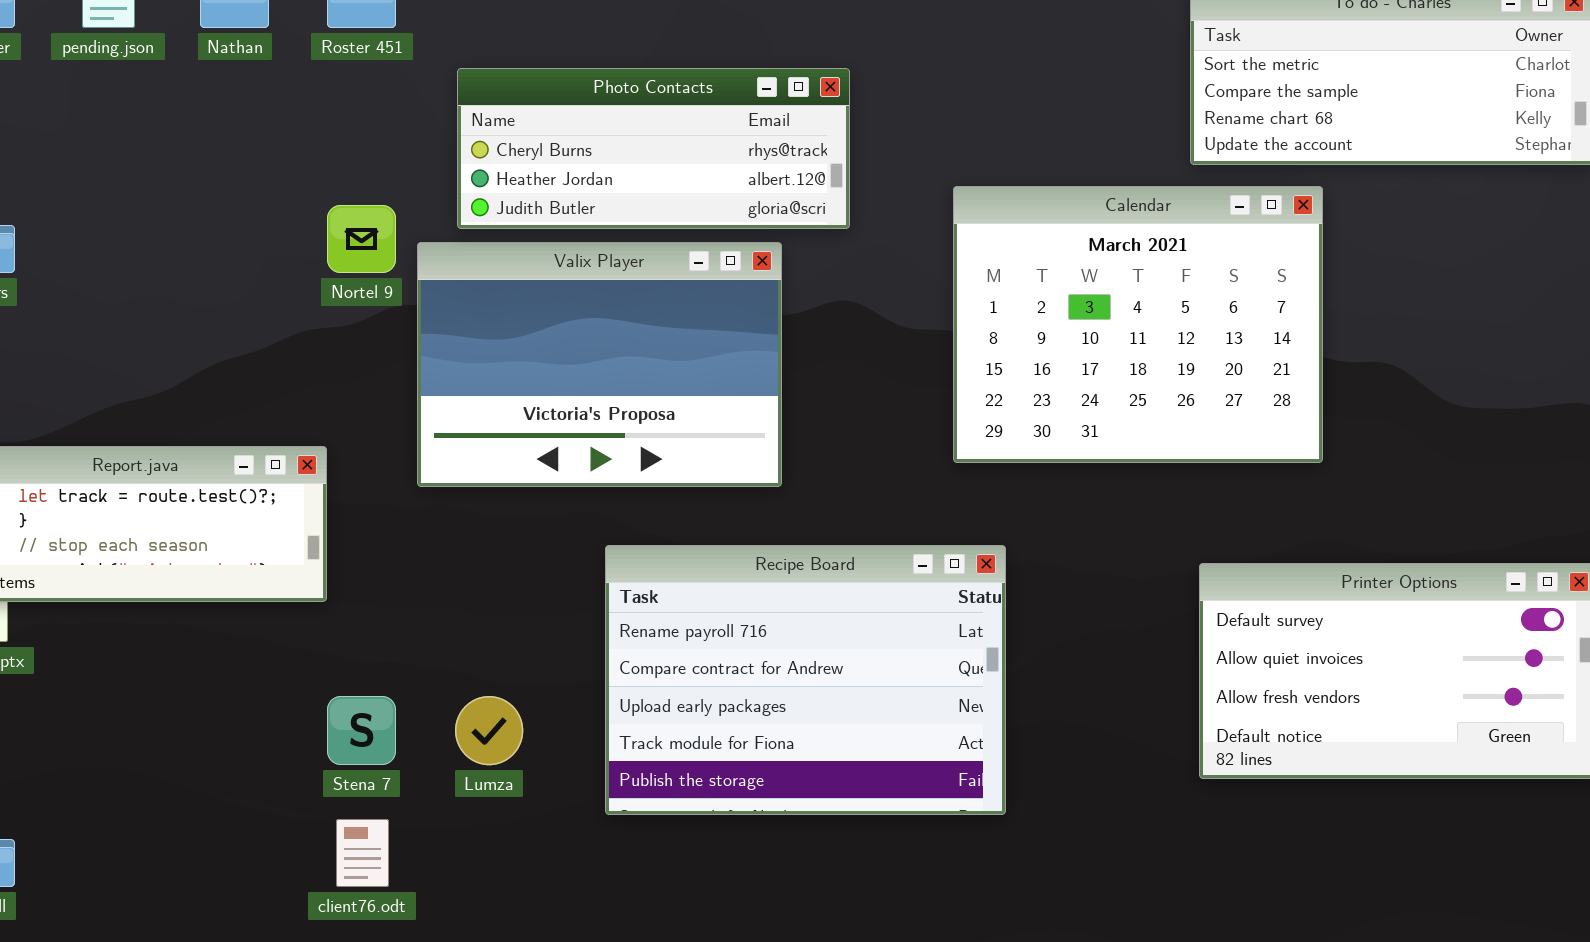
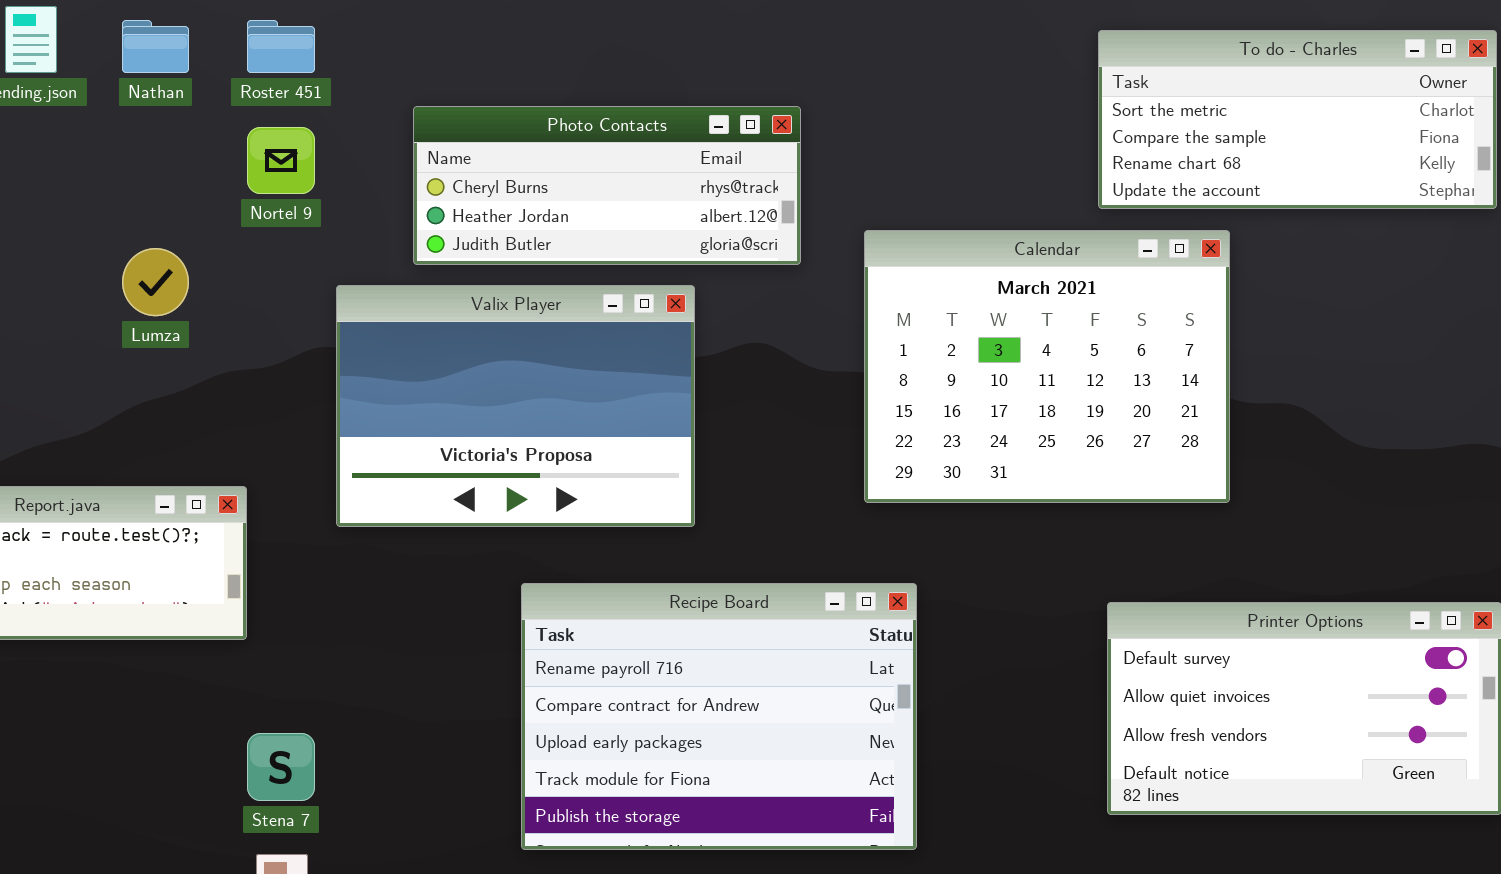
Photo Contacts: [457,68,850,229] -> [413,106,801,265], moved
Nortel 9: [327,205,396,273] -> [247,127,315,194], moved
Lumza: [455,696,523,765] -> [122,248,189,316], moved

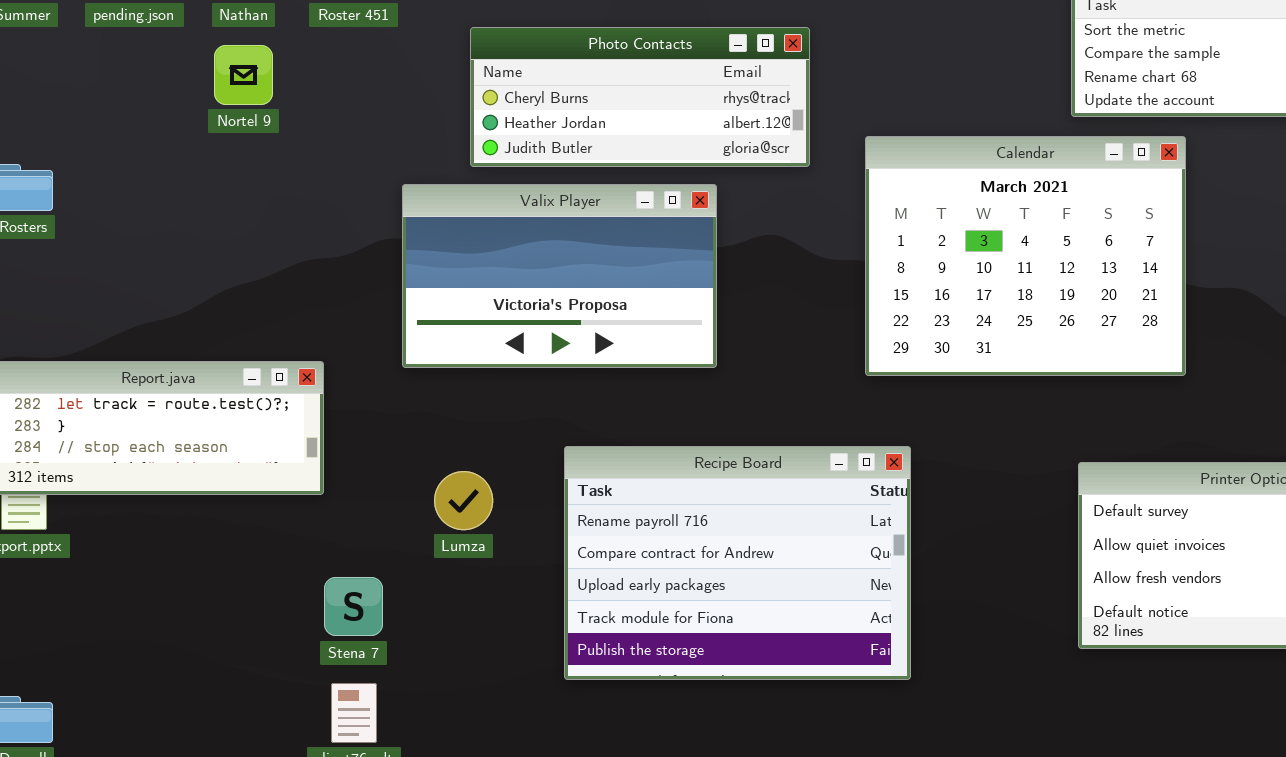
Nortel 9: [247,127,315,194] -> [214,45,273,105], moved
Lumza: [122,248,189,316] -> [434,471,493,530], moved
Valix Player: [336,285,695,527] -> [402,184,717,368], resized

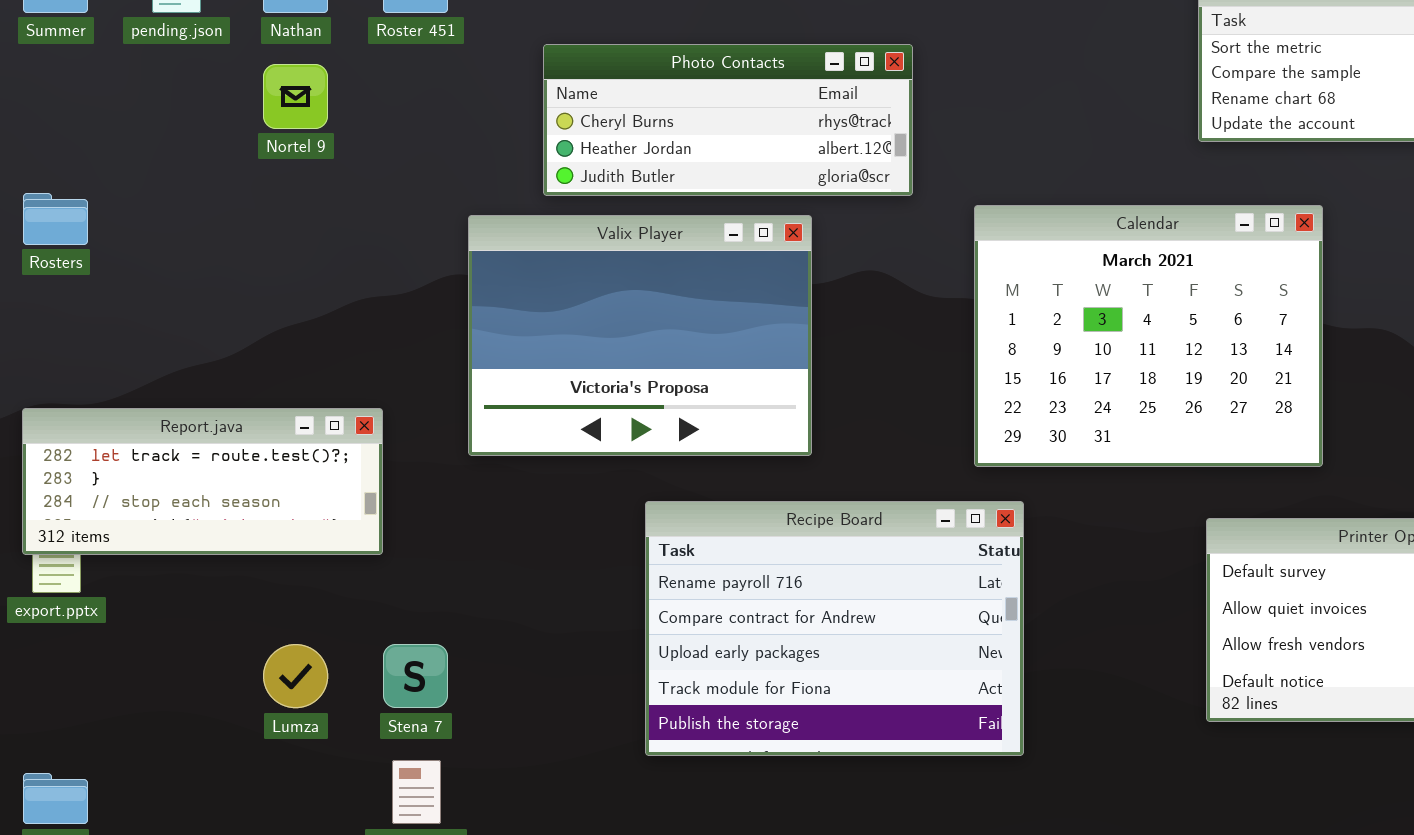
Calendar: [865,136,1186,376] -> [974,205,1323,467], moved
Valix Player: [402,184,717,368] -> [468,215,812,456], resized
Lumza: [434,471,493,530] -> [263,644,328,708], moved

